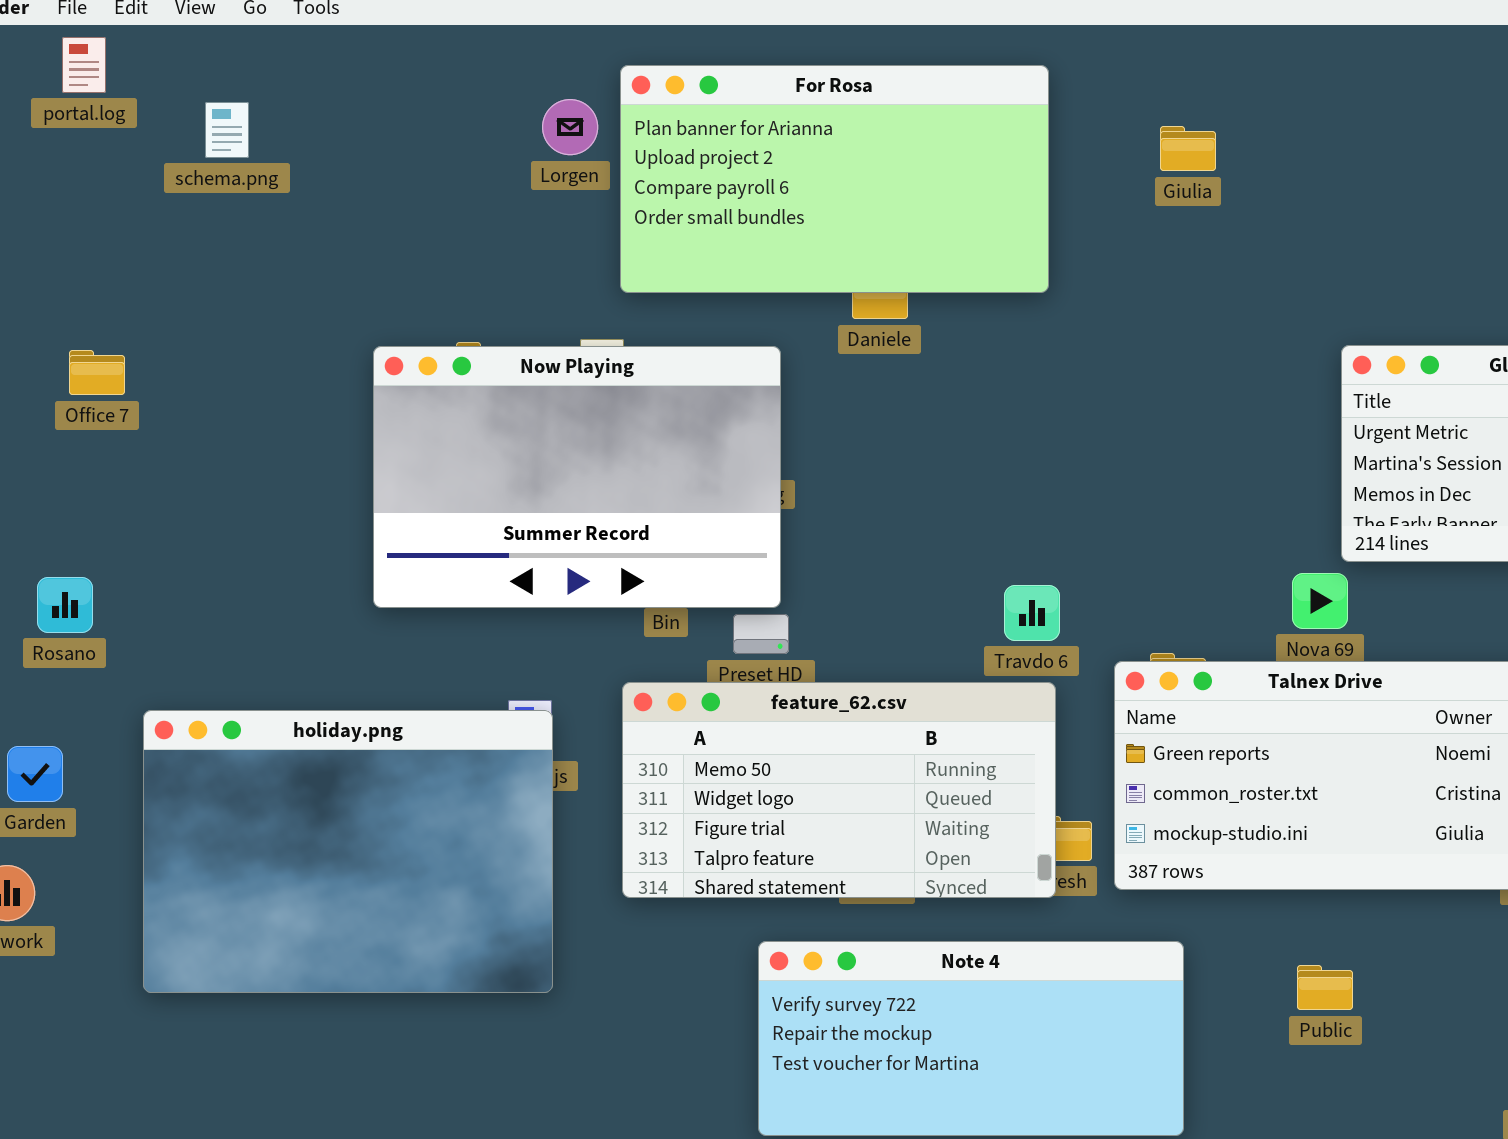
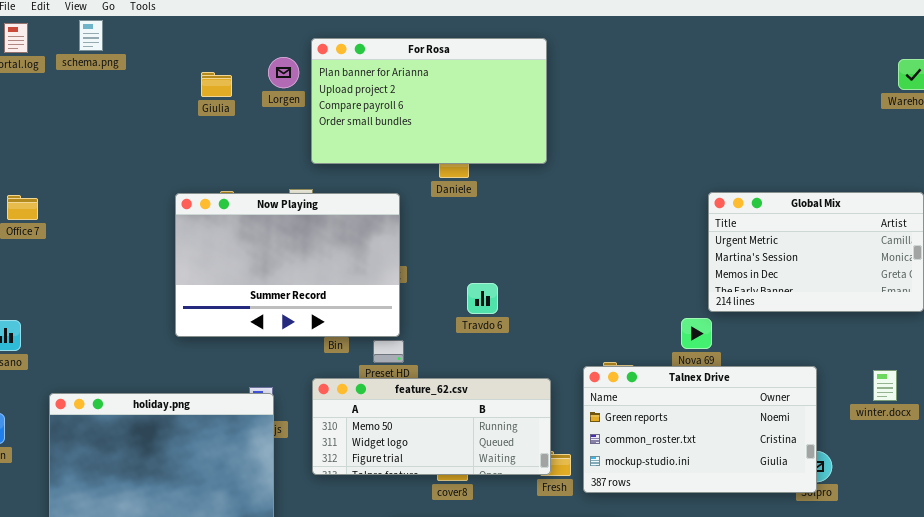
schema.png: [205,102,249,158] -> [79,20,103,51], moved
Giulia: [1160,126,1216,171] -> [201,72,232,97], moved
Travdo 6: [1004,585,1060,641] -> [467,283,498,314], moved
feature_62.csv: [622,682,1056,898] -> [312,378,551,475], resized

